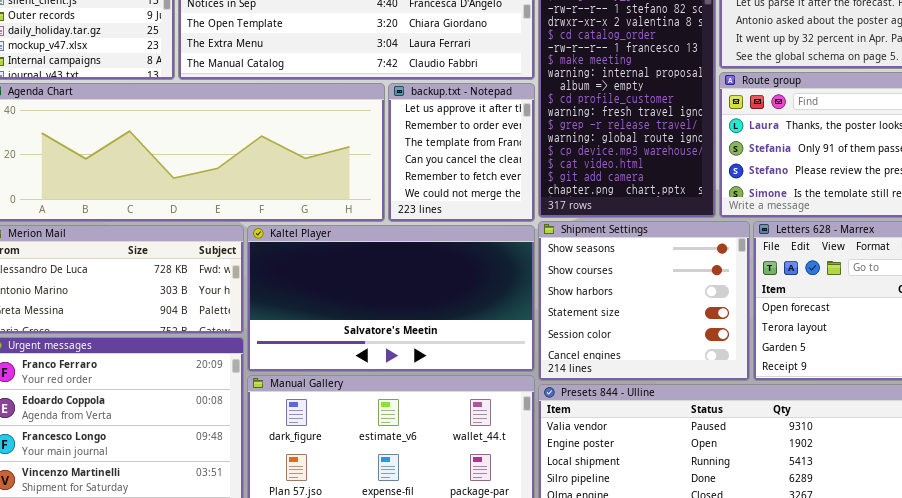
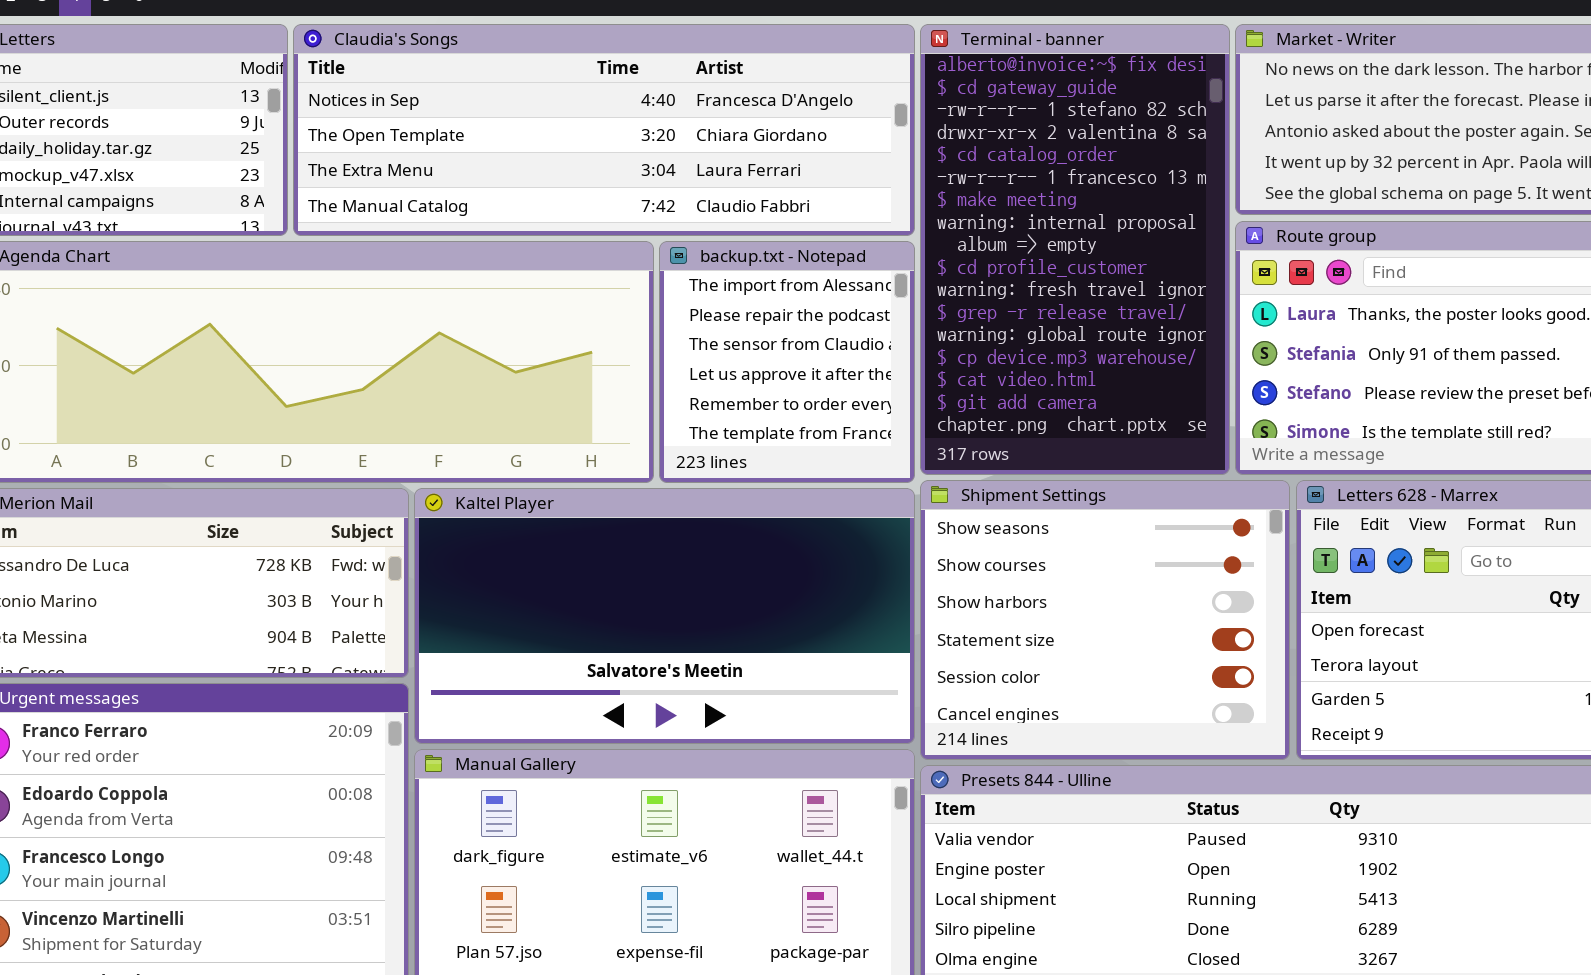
backup.txt - Notepad: [388,83,535,222] -> [659,241,915,483], scrolled up 3 rows

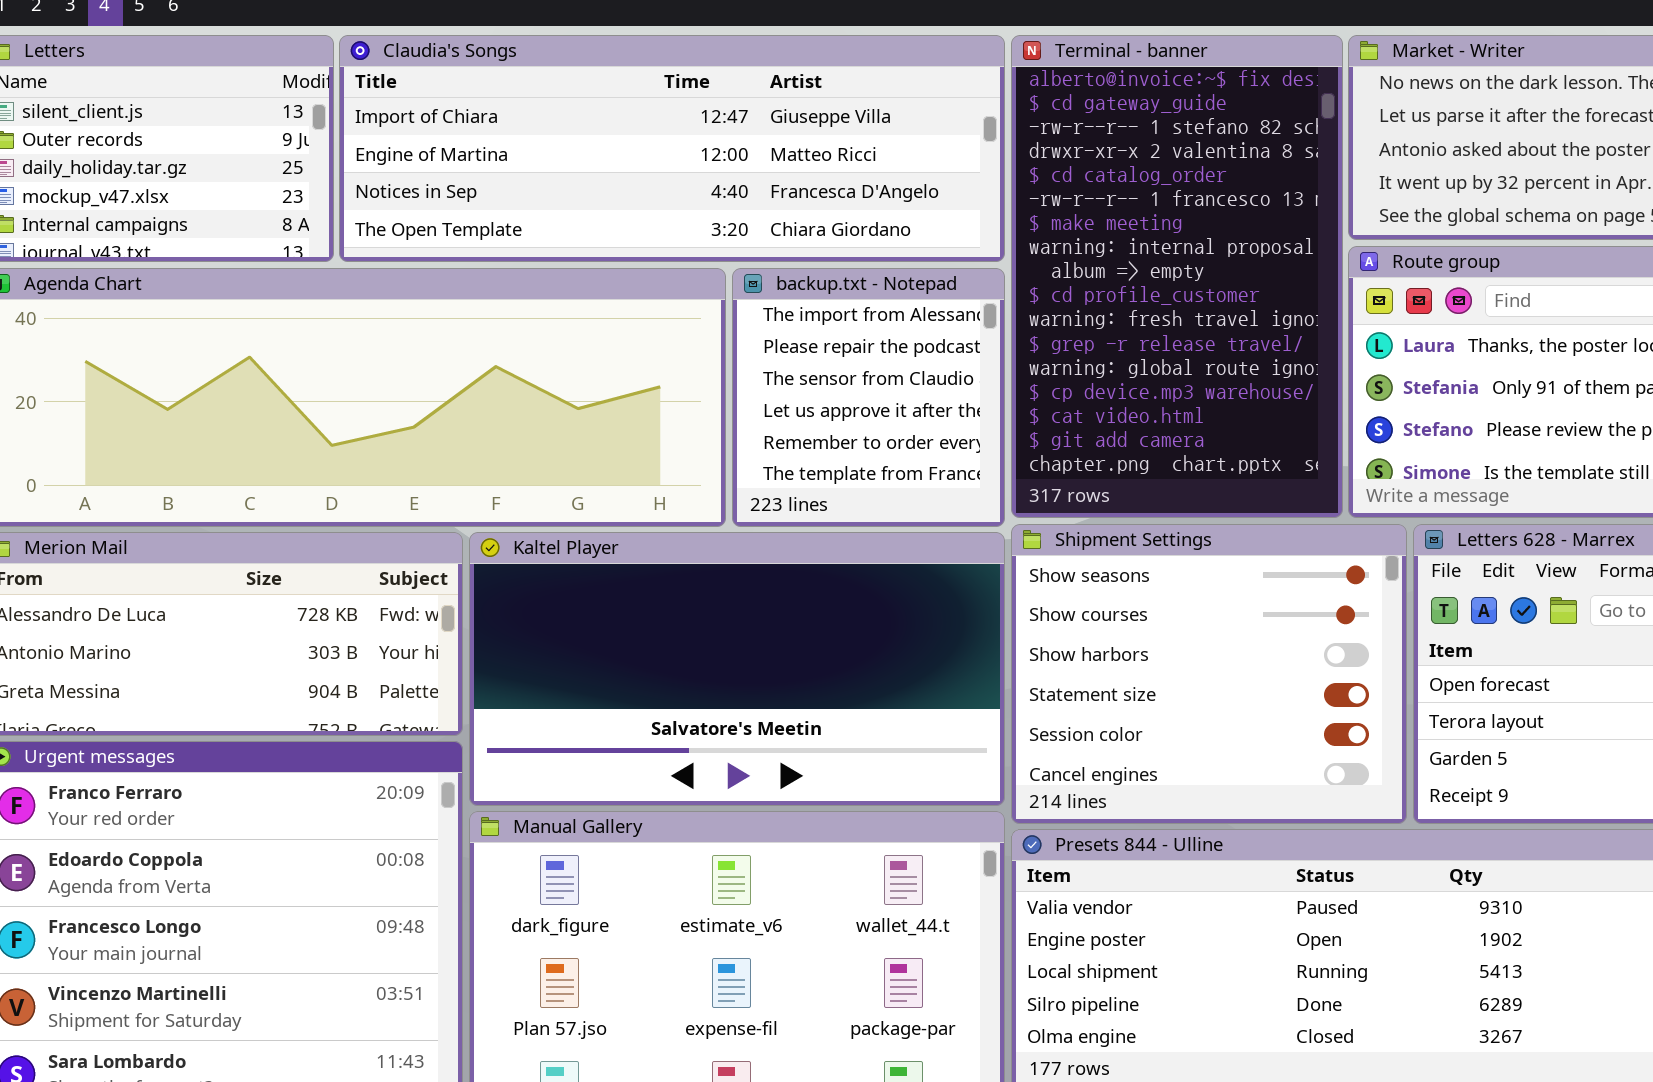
Claudia's Songs: [293,24,915,236] -> [339,35,1005,262], scrolled up 2 rows

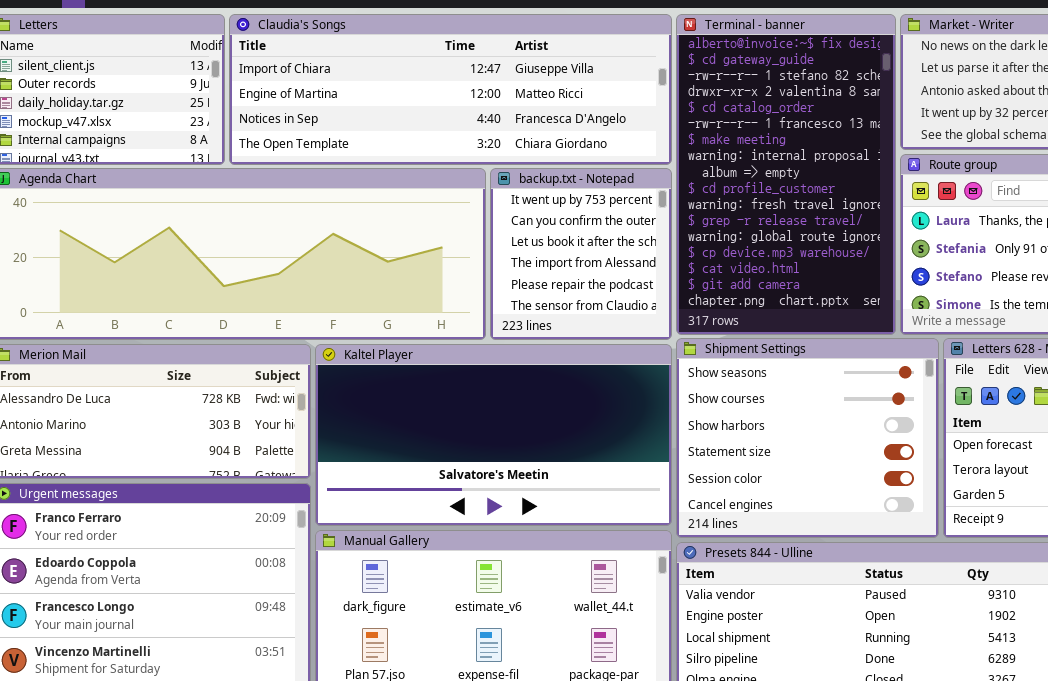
backup.txt - Notepad: [732,268,1005,527] -> [490,168,672,340], scrolled up 3 rows

